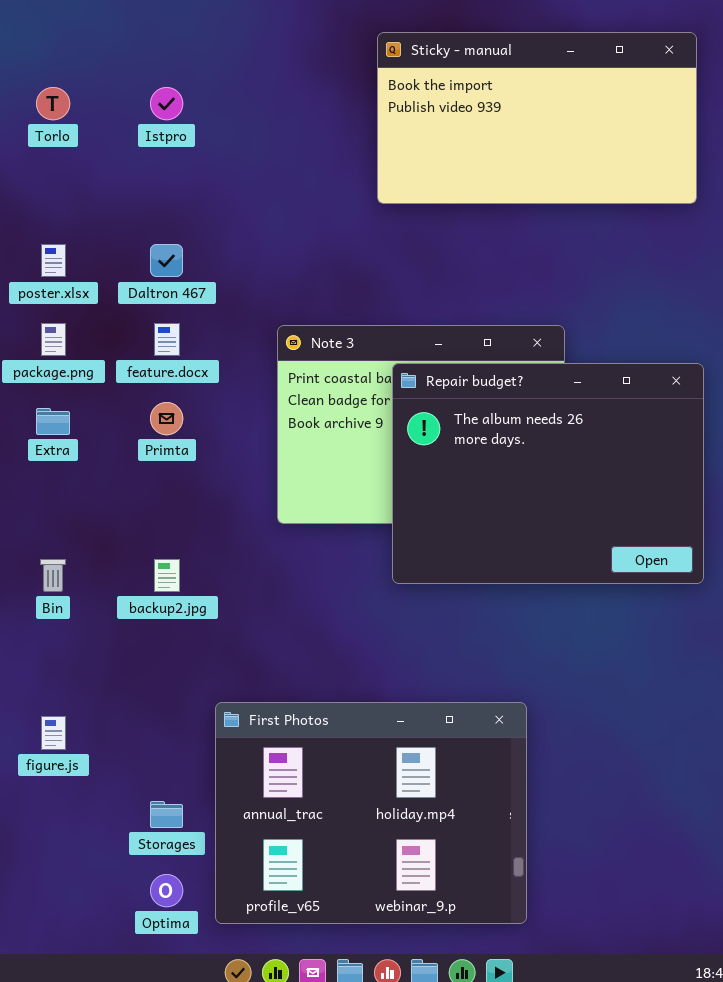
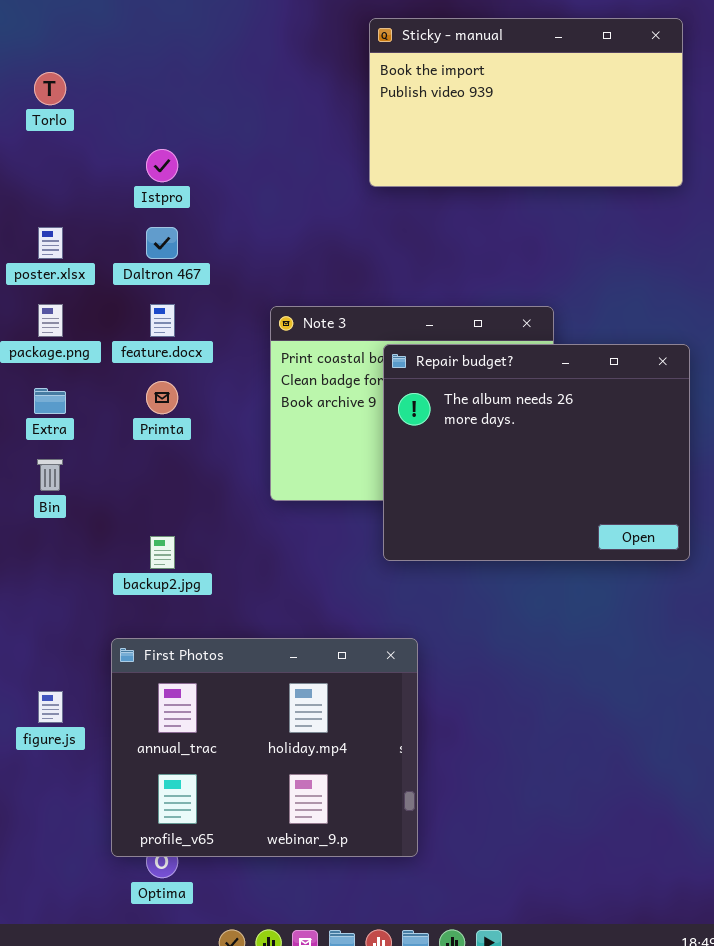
Istpro: [150,87,183,120] -> [146,149,178,182], moved
Bin: [40,559,66,592] -> [37,459,63,491], moved
First Photos: [215,702,527,924] -> [111,638,418,857], moved

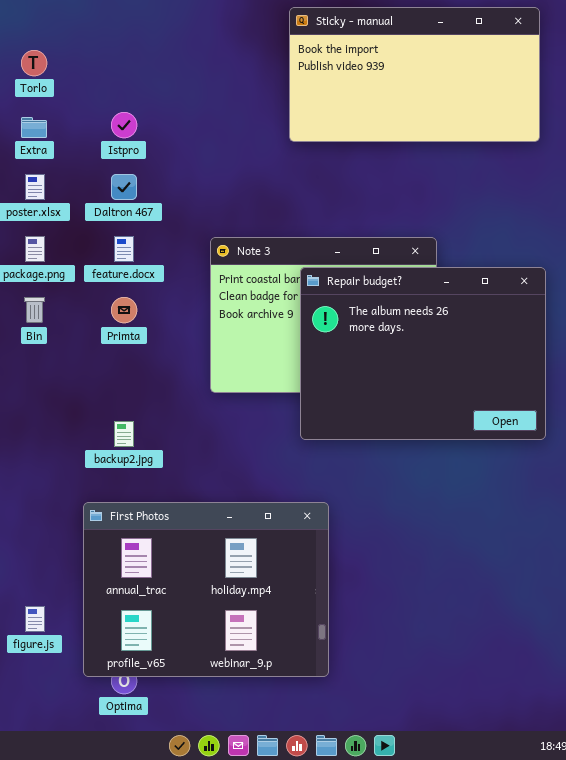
Extra: [34,388,66,414] -> [21,117,47,138], moved
Bin: [37,459,63,491] -> [24,297,45,323], moved
figure.js: [38,691,63,723] -> [25,606,45,632], moved

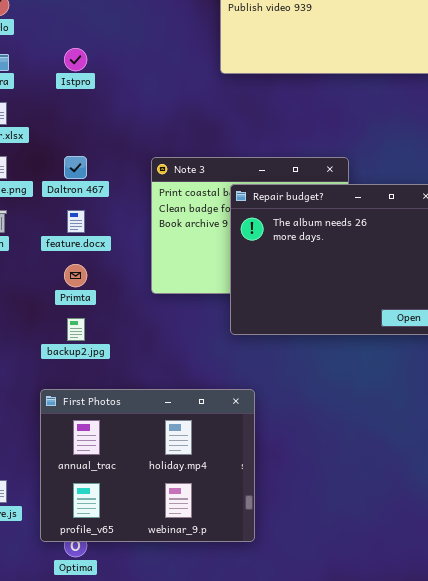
Daltron 467: [111,174,137,200] -> [64,156,87,179], moved
feature.docx: [114,236,134,262] -> [67,210,85,233], moved
Primta: [111,297,137,323] -> [64,264,87,287], moved

